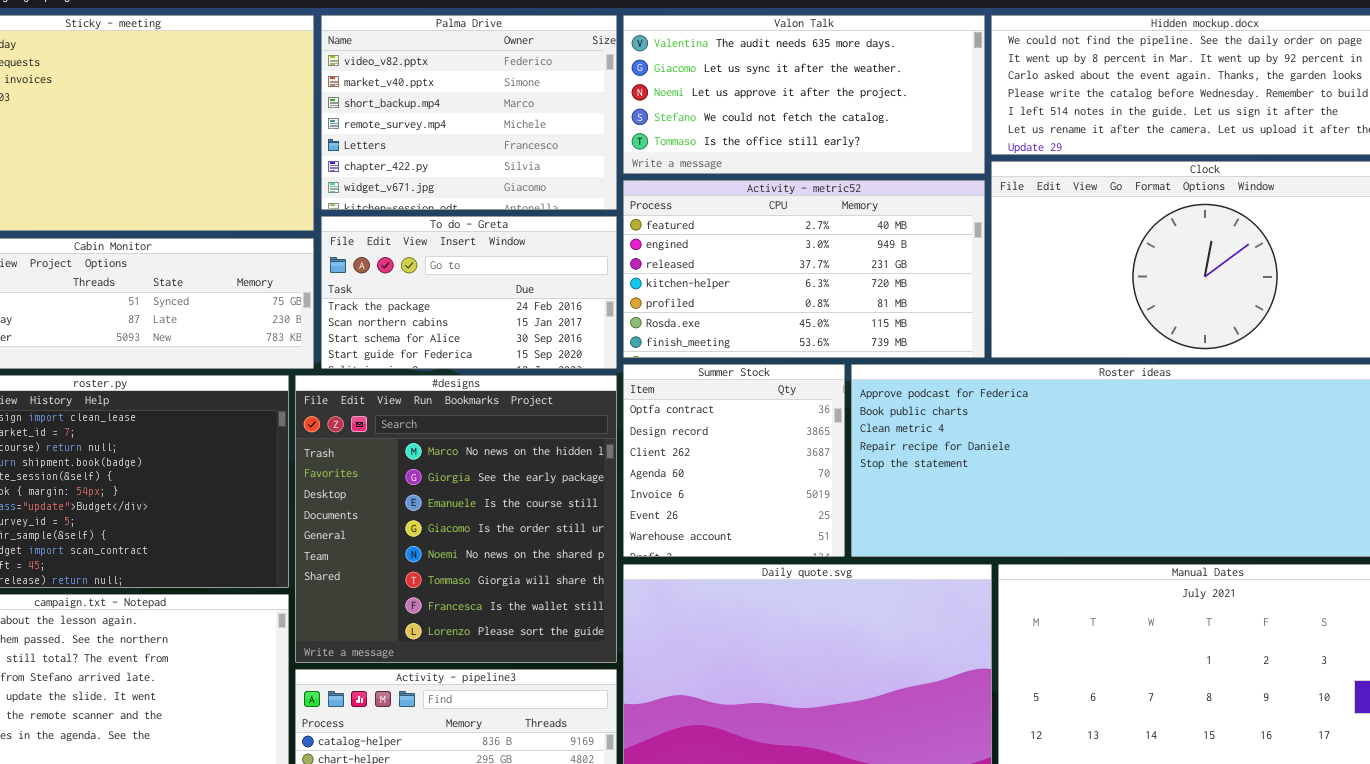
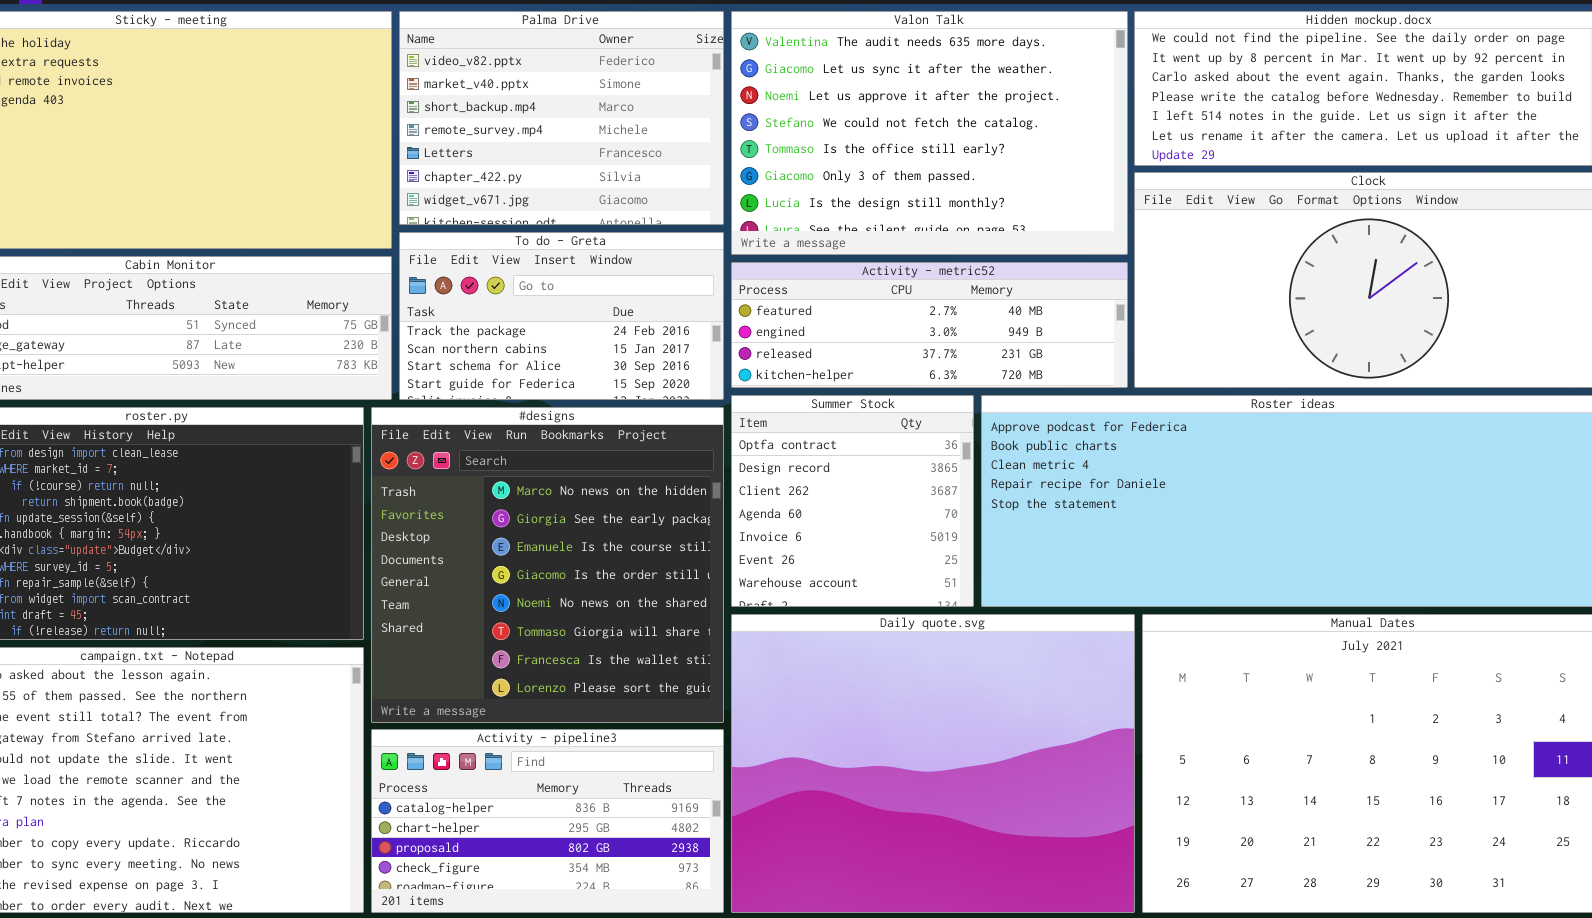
Valon Talk: [623,15,985,174] -> [731,11,1128,255], resized
Activity - metric52: [623,180,985,358] -> [731,262,1128,388], resized

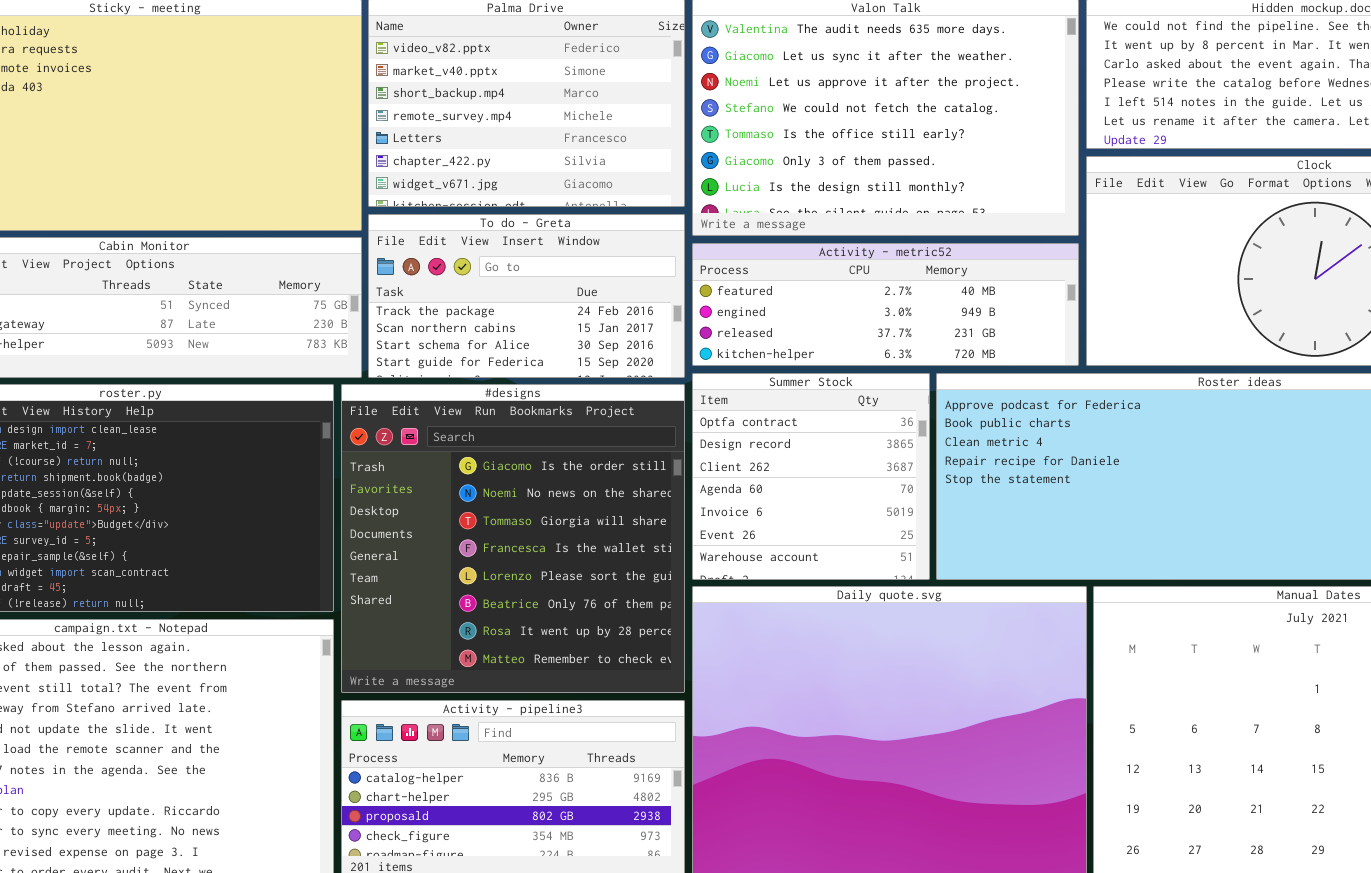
#designs: [371,407,724,723] -> [341,384,685,693], scrolled down 3 rows

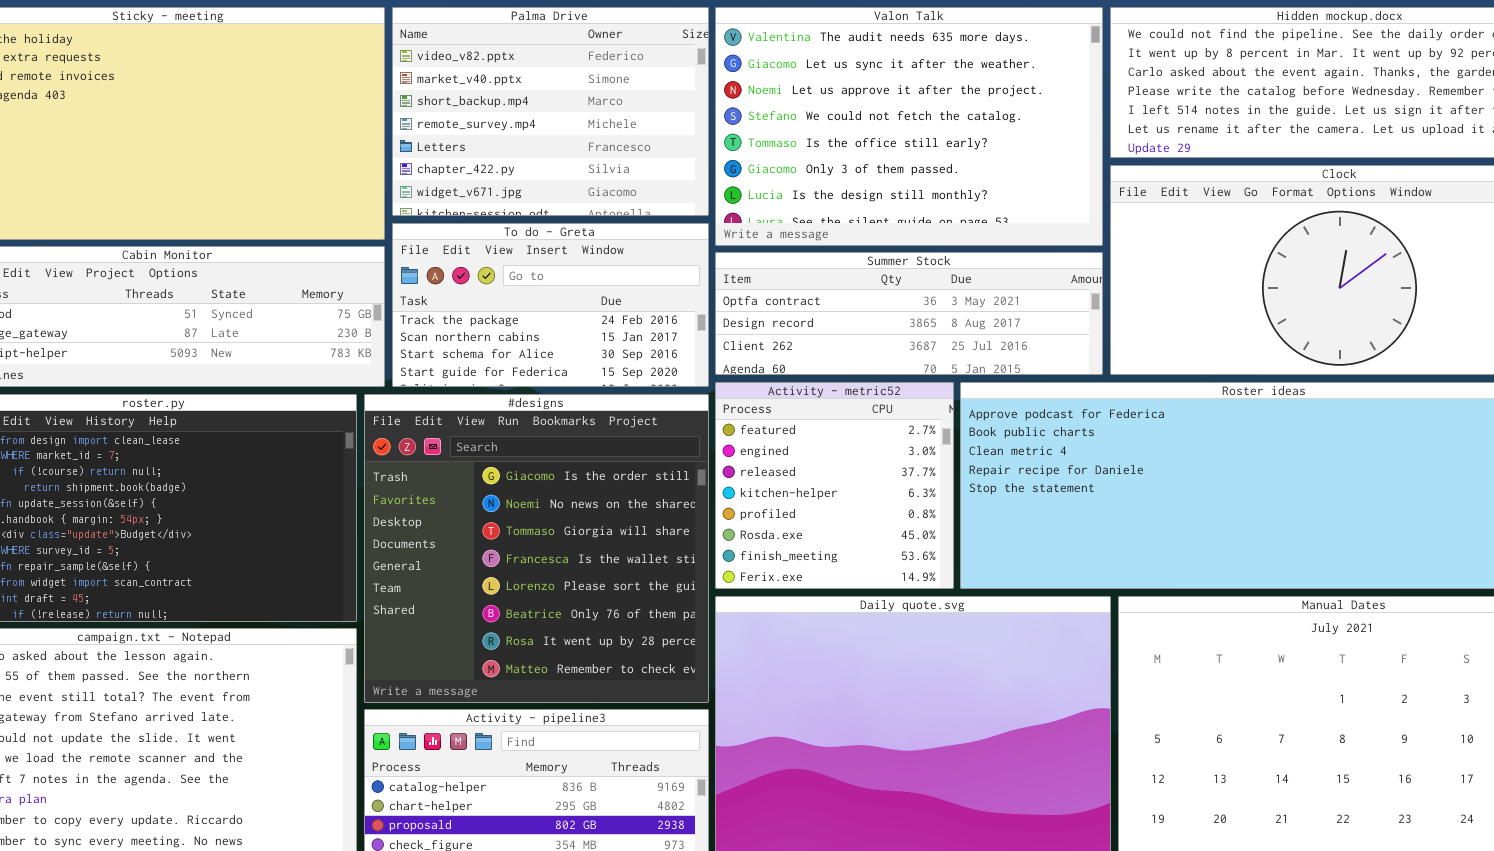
Activity - metric52: [692,243,1079,366] -> [715,382,954,589], moved, resized
Summer Stock: [692,373,930,580] -> [715,252,1103,375], moved, resized

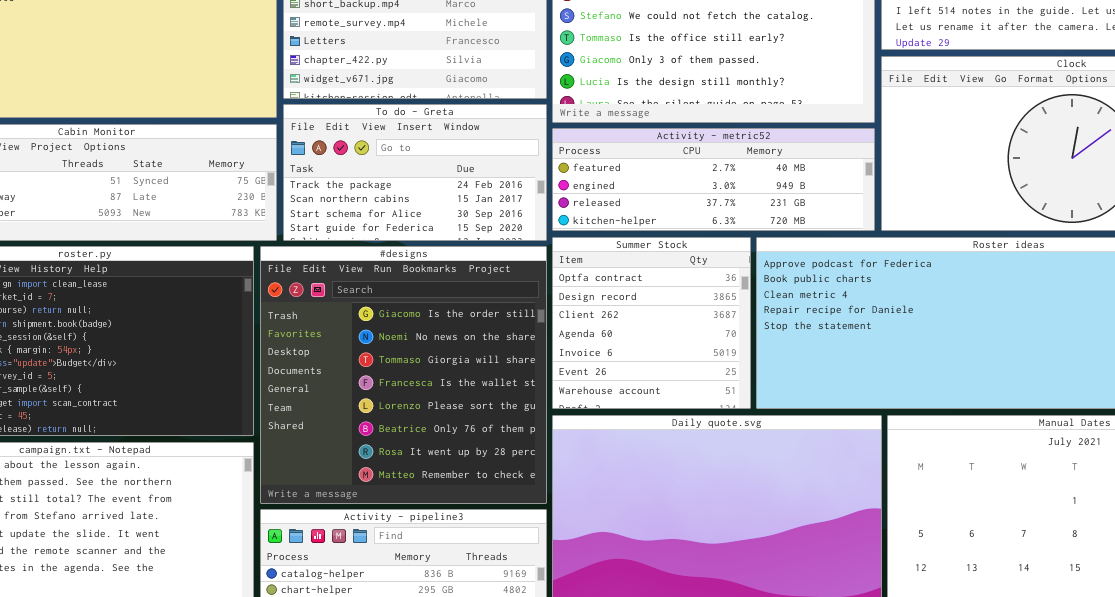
Summer Stock: [715,252,1103,375] -> [552,237,751,409], moved, resized
Activity - metric52: [715,382,954,589] -> [552,128,875,231], moved, resized

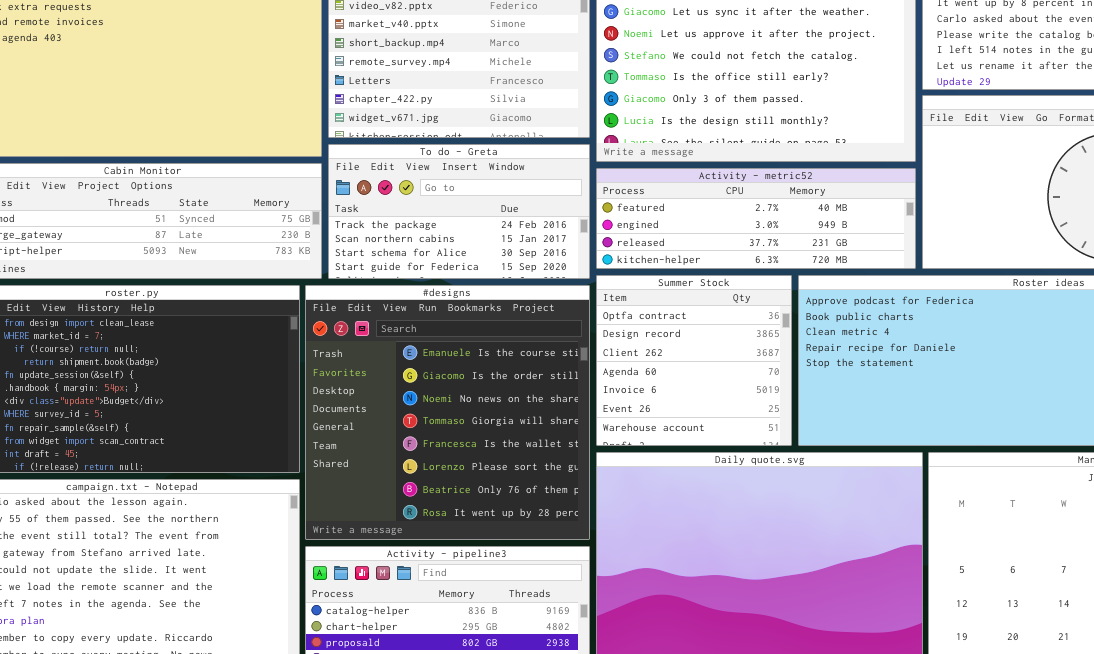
#designs: [260,246,547,504] -> [305,285,590,540], scrolled up 1 row

